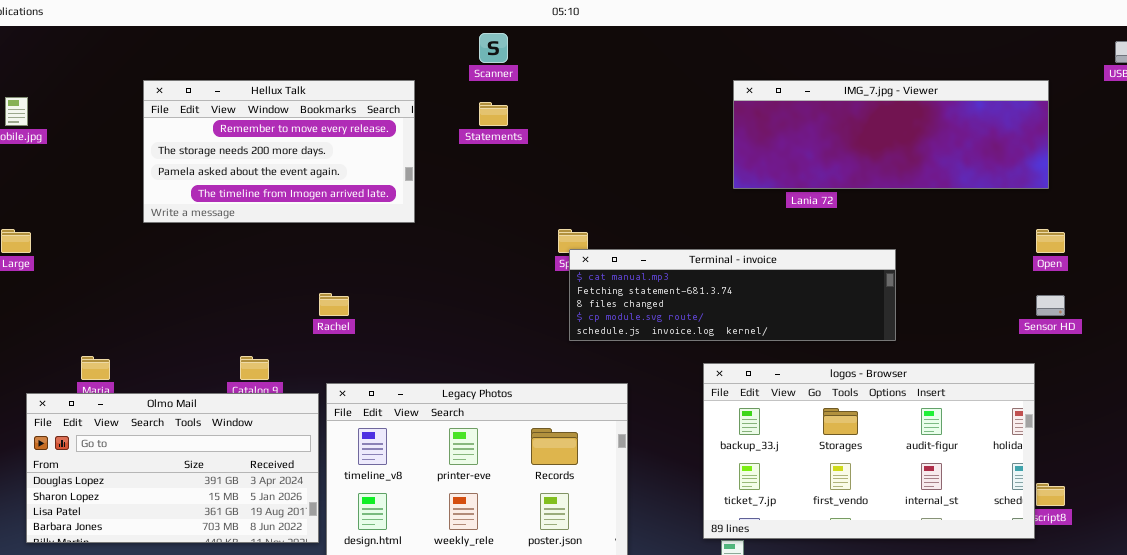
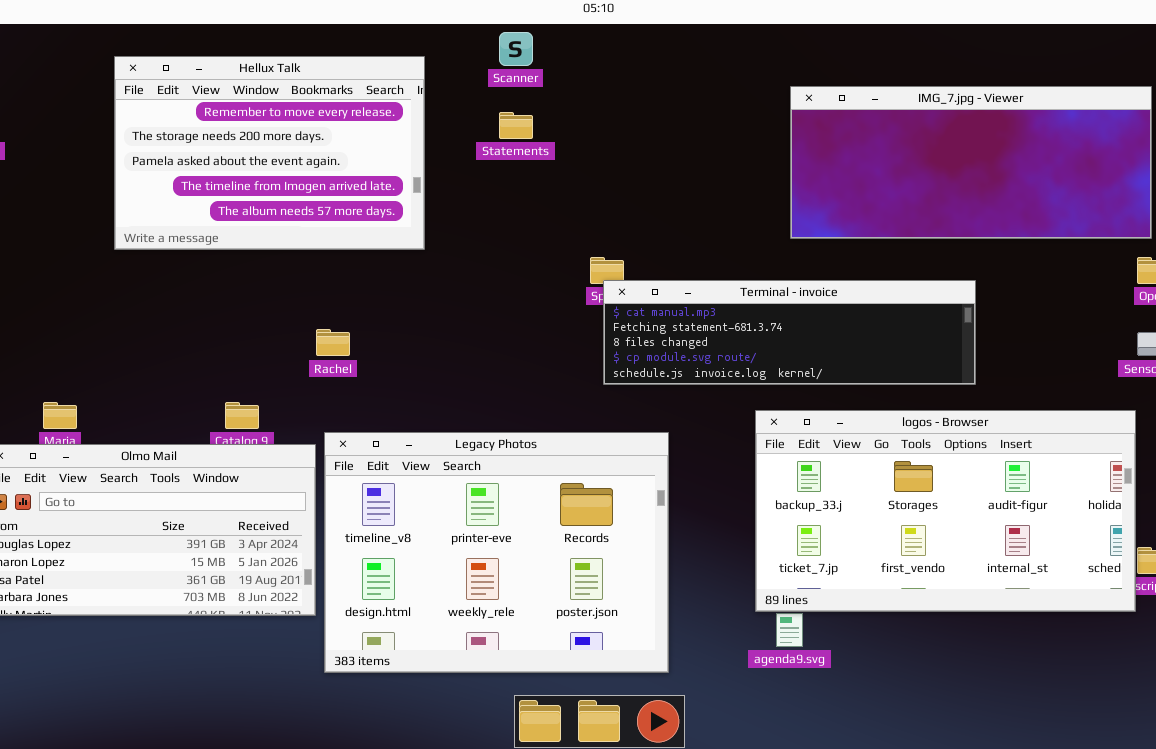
Hellux Talk: [143,80,415,223] -> [114,56,425,250], resized
IMG_7.jpg - Viewer: [733,80,1049,189] -> [790,86,1152,239], resized

